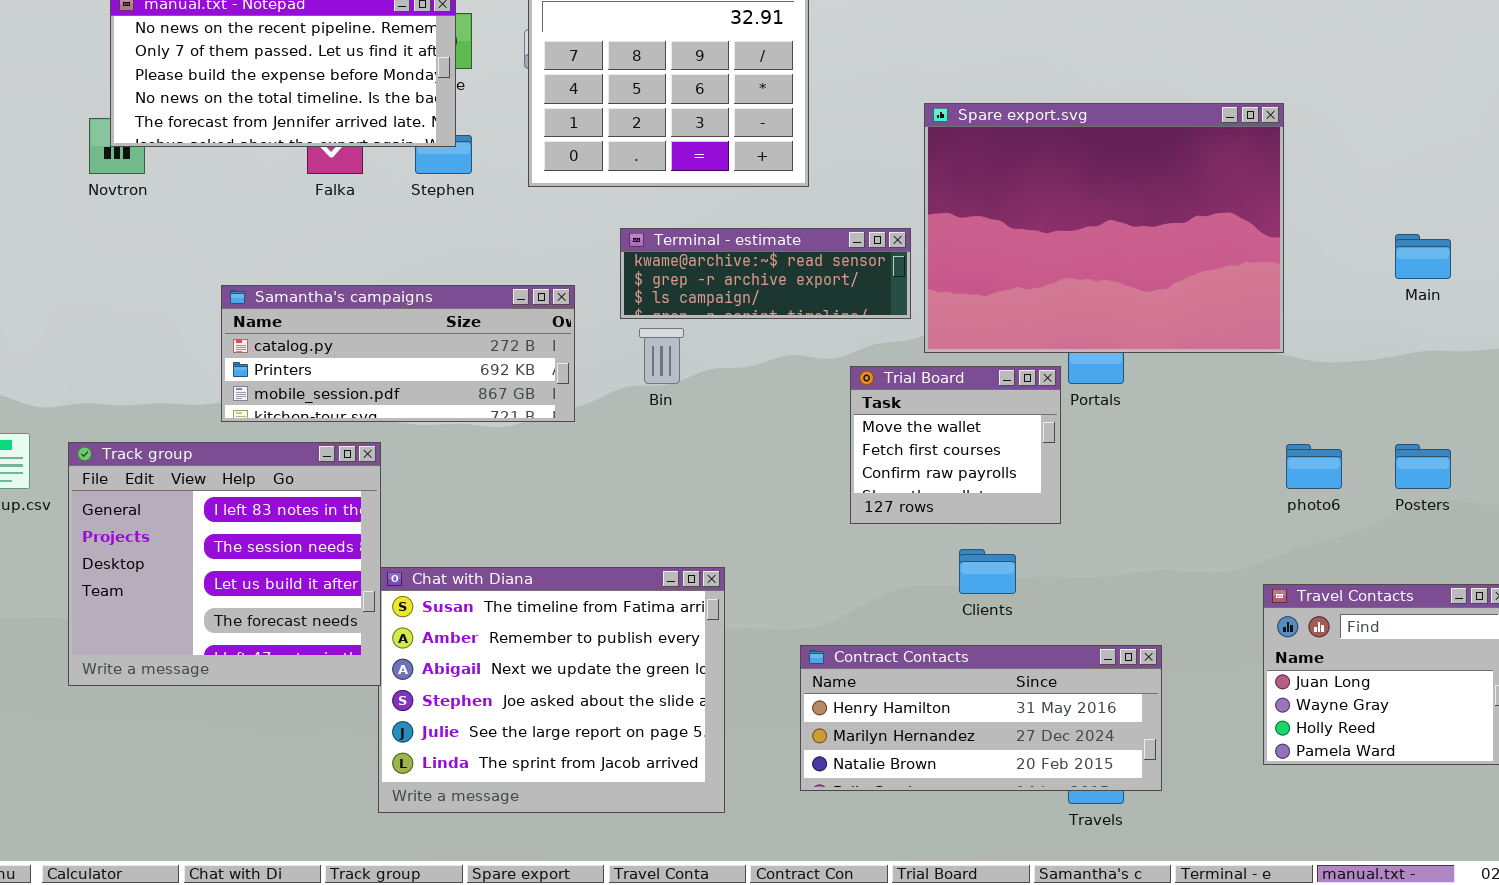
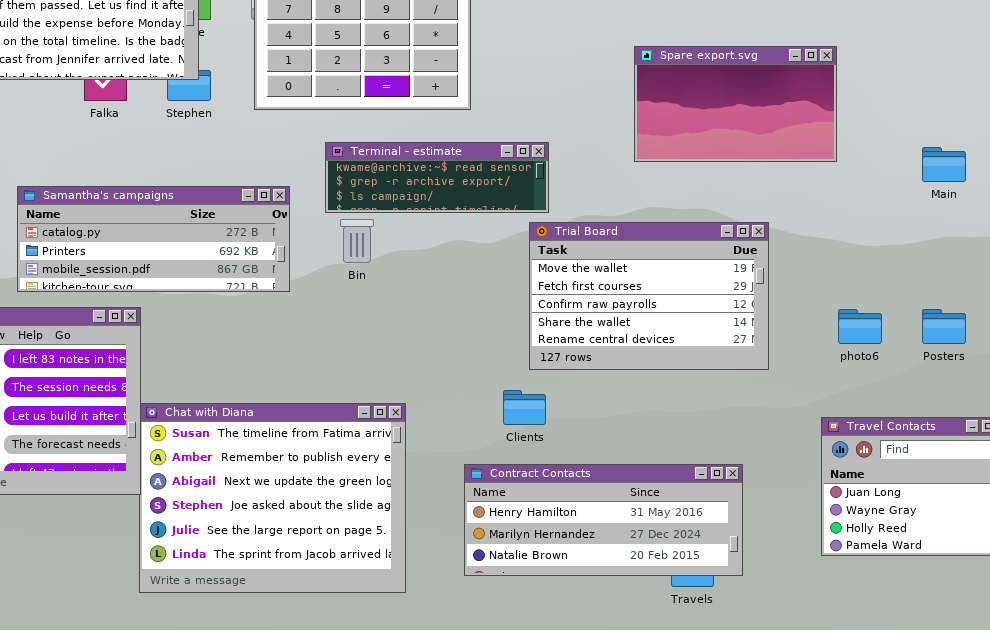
Spare export.svg: [924,103,1284,353] -> [634,46,837,162], resized
Trial Board: [850,366,1061,524] -> [529,222,769,370], moved, resized
Clients: [959,549,1016,594] -> [503,390,546,425], moved

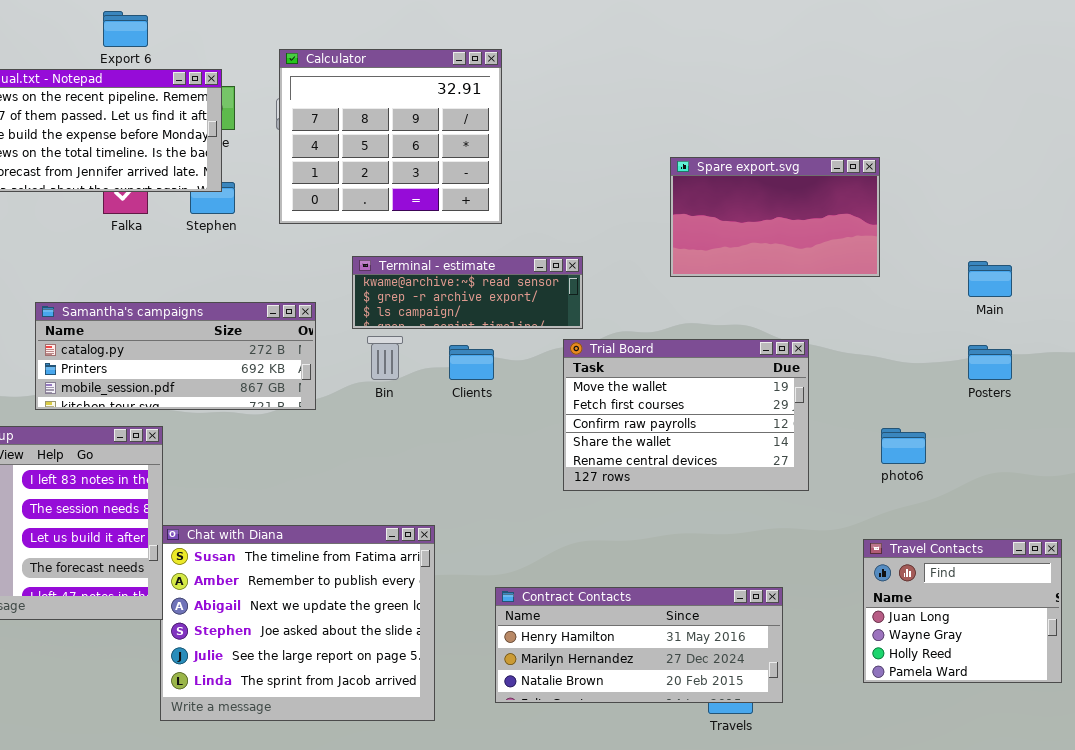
Posters: [922,309,966,344] -> [968,345,1012,380], moved
Clients: [503,390,546,425] -> [449,345,494,380], moved

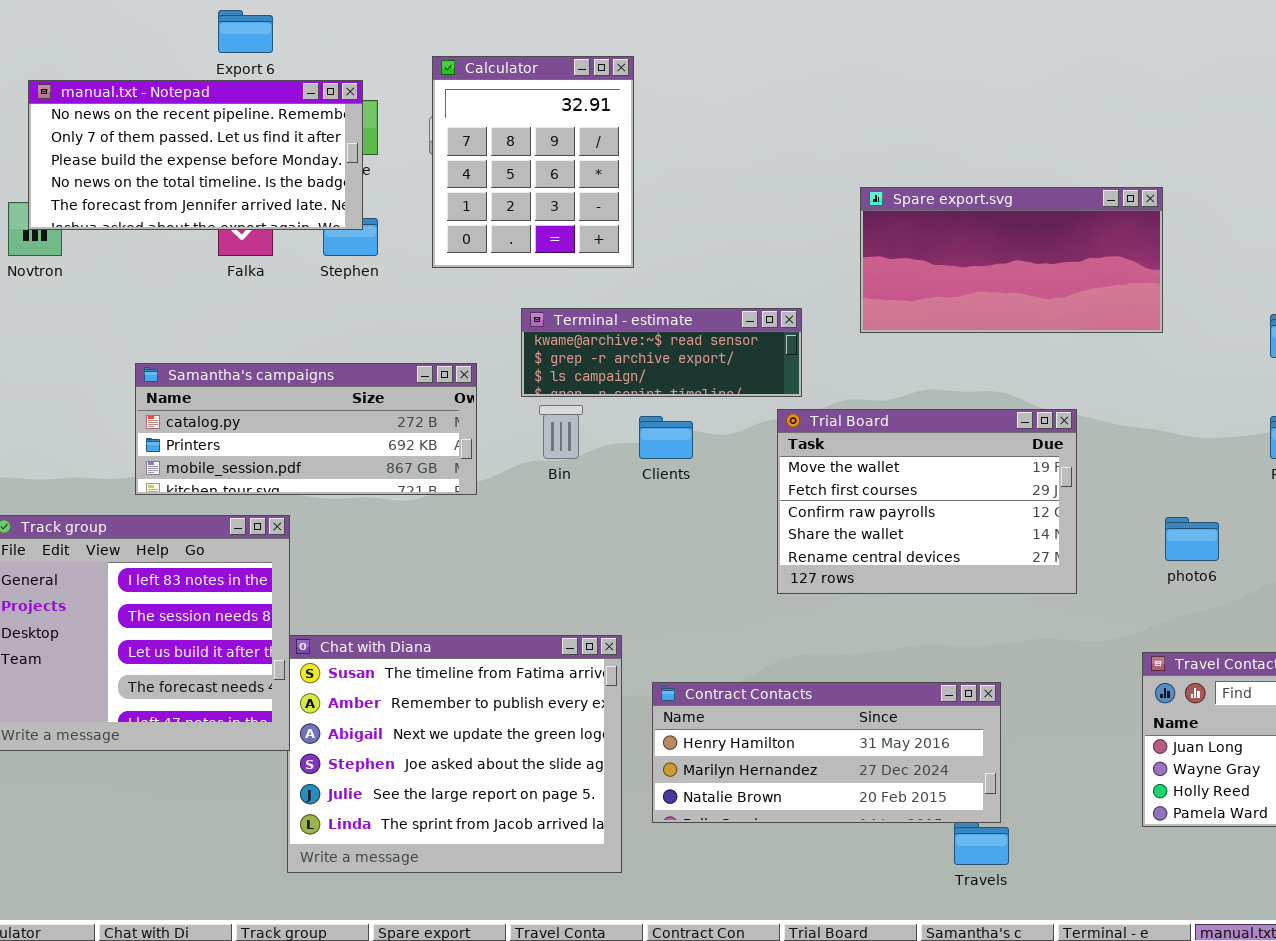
Calculator: [279,49,502,224] -> [432,56,634,268], resized
Spare export.svg: [670,157,880,277] -> [860,187,1163,333], resized
Contract Contacts: [495,587,783,703] -> [652,682,1001,823], moved

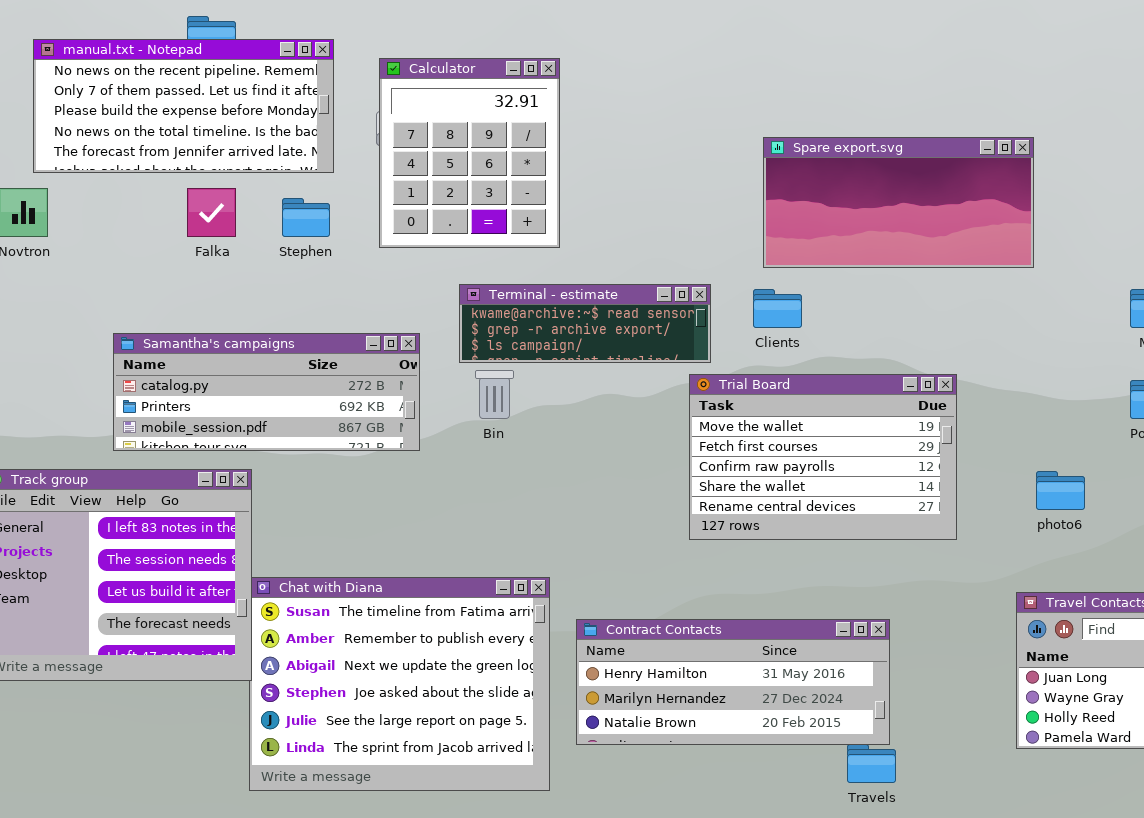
manual.txt - Notepad: [28,80,363,230] -> [33,39,334,173], moved
Spare export.svg: [860,187,1163,333] -> [763,137,1034,268], moved
Clients: [639,416,693,459] -> [753,289,802,328], moved

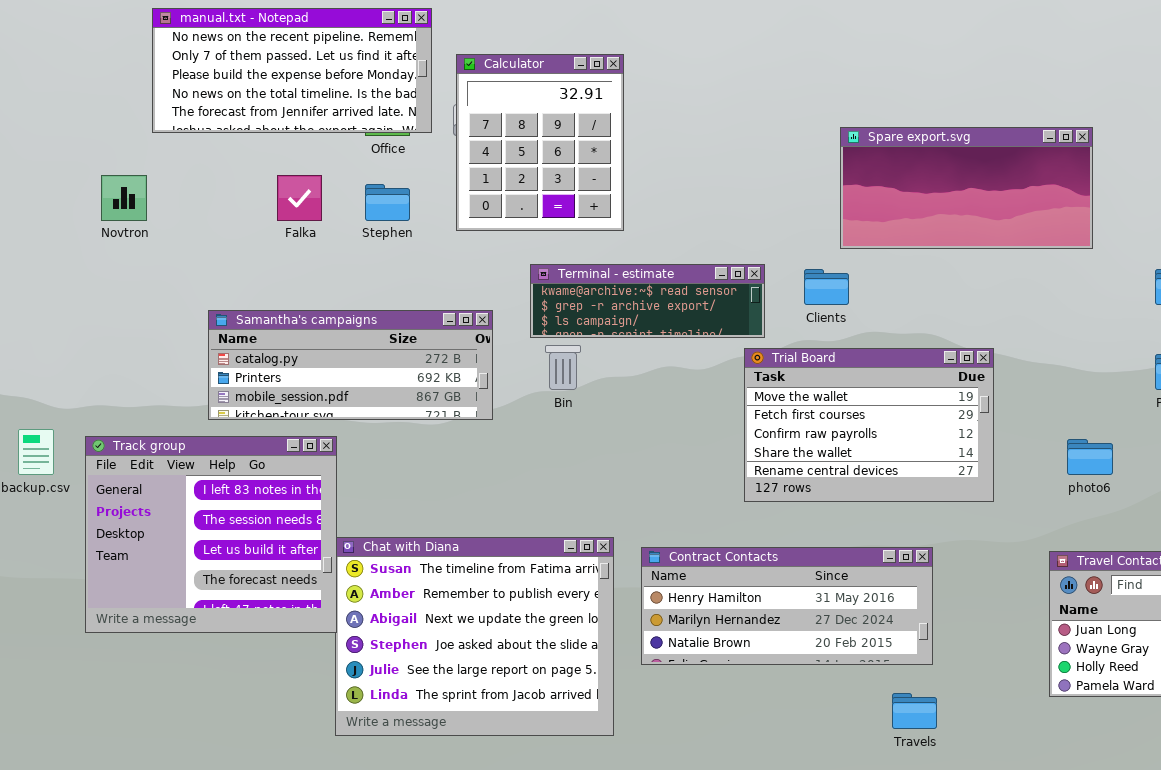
manual.txt - Notepad: [33,39,334,173] -> [152,8,432,133], moved
Spare export.svg: [763,137,1034,268] -> [840,127,1093,249], moved
Contract Contacts: [576,619,890,745] -> [641,547,933,665], moved

